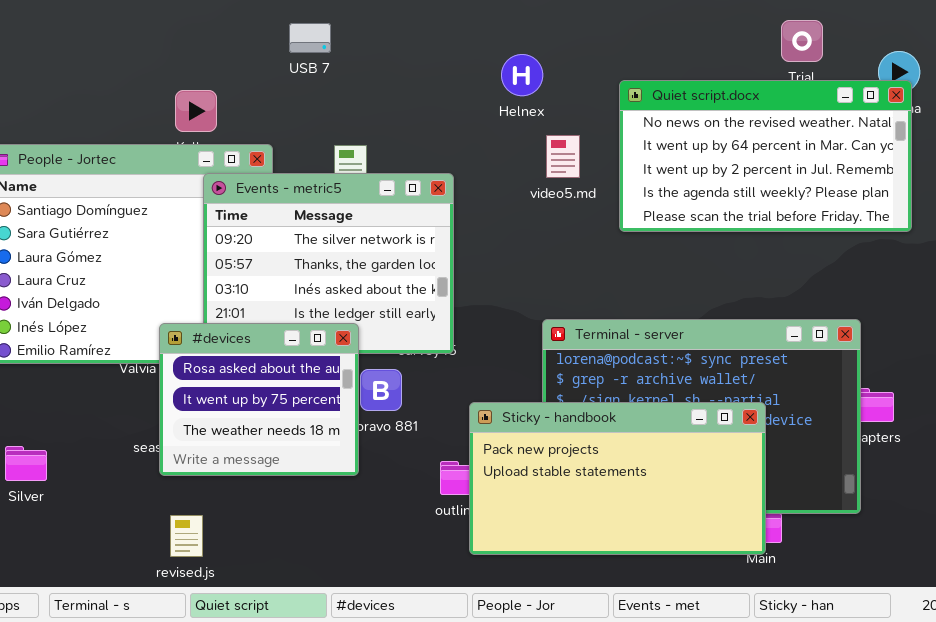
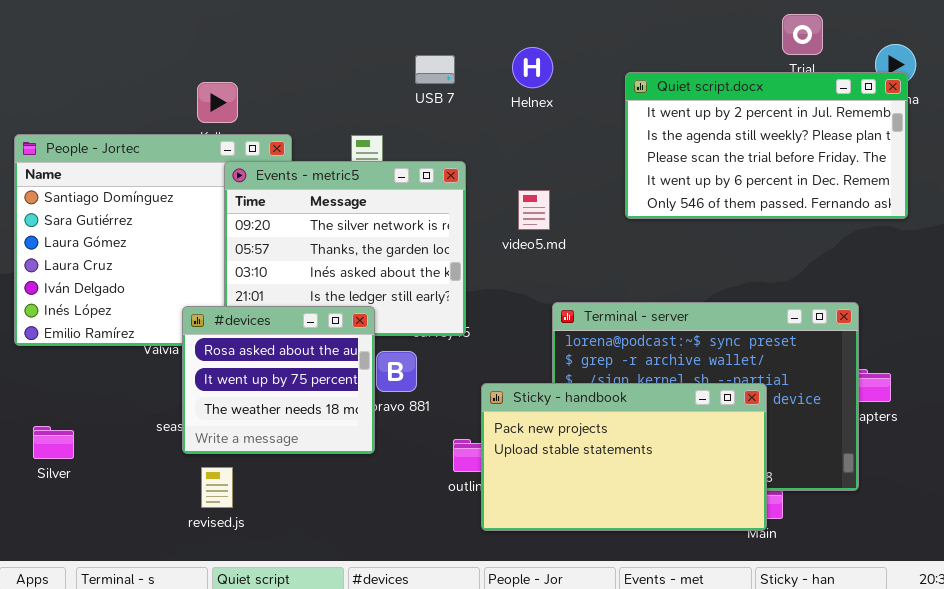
USB 7: [289,23,331,53] -> [415,55,455,84], moved
Quiet script.docx: [619,80,912,232] -> [625,72,908,219], scrolled down 2 rows
video5.md: [546,135,580,178] -> [518,190,550,230], moved
revised.js: [170,515,203,557] -> [201,467,233,508], moved

